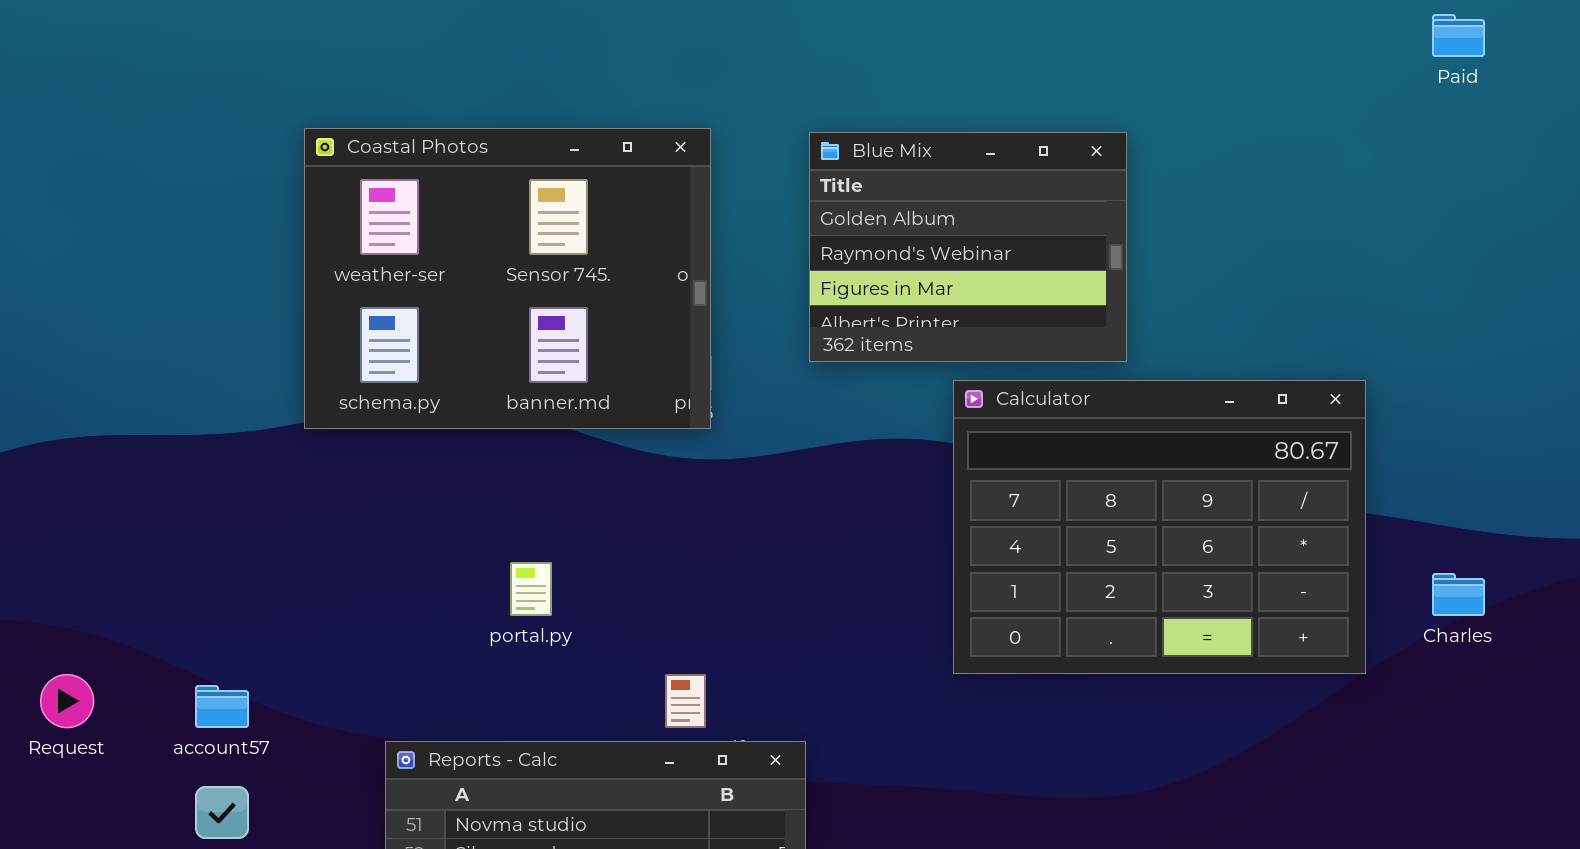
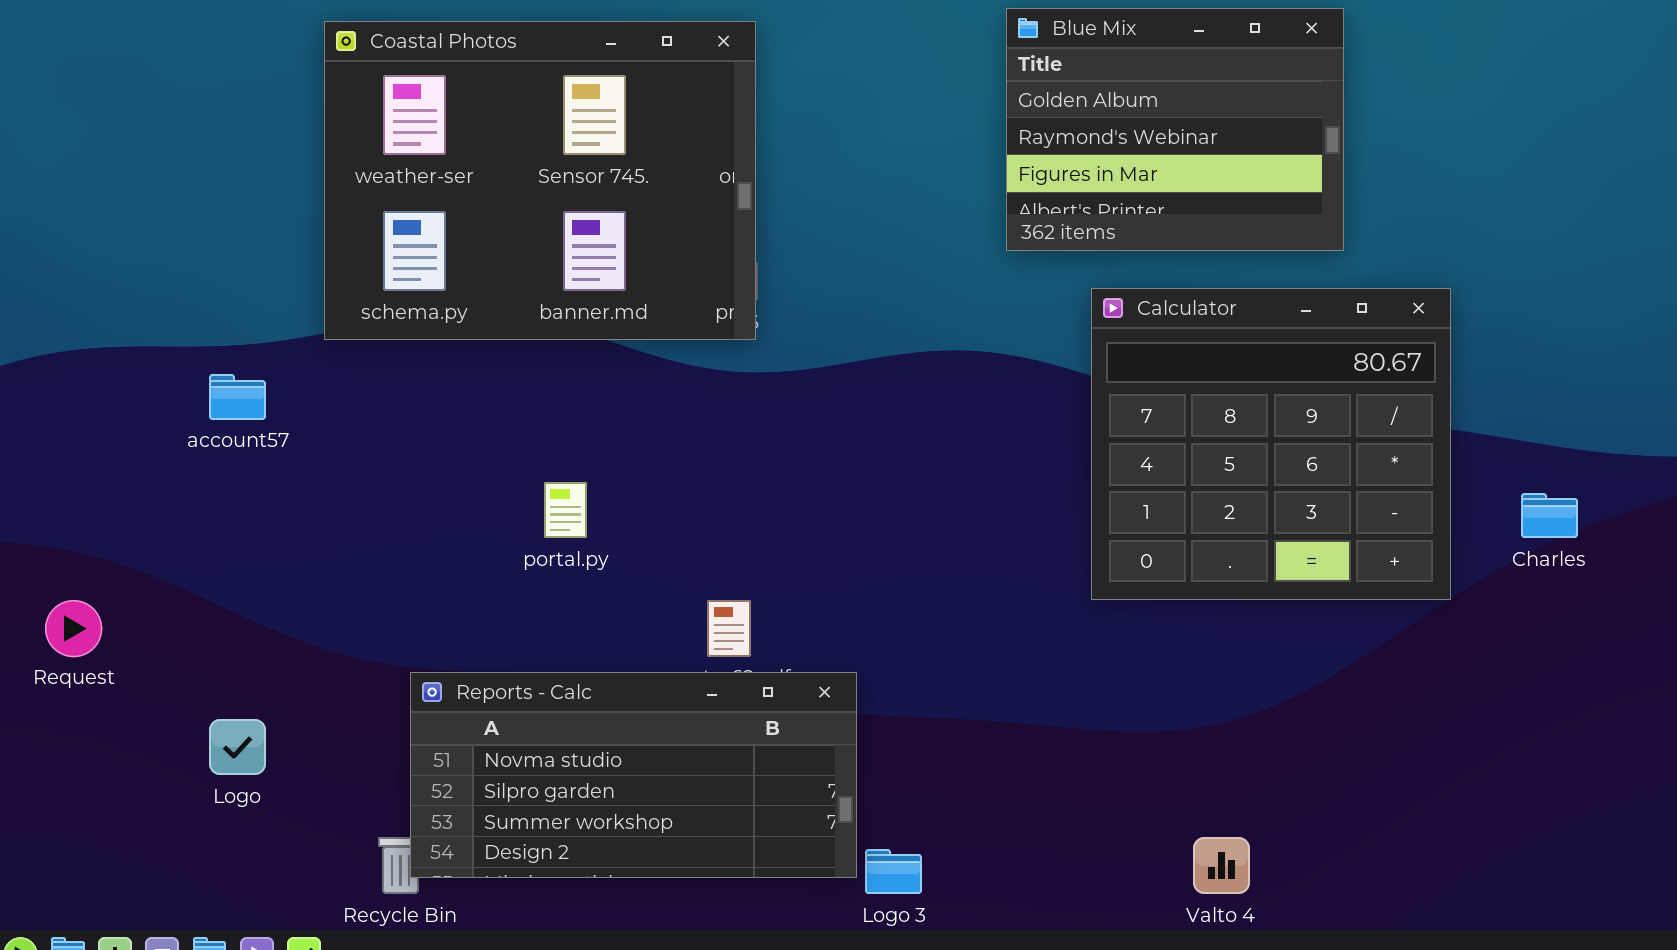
Blue Mix: [809,132,1127,362] -> [1006,8,1344,251], moved
Calculator: [953,380,1366,674] -> [1091,288,1451,600], resized
account57: [195,685,249,728] -> [209,374,266,420], moved

